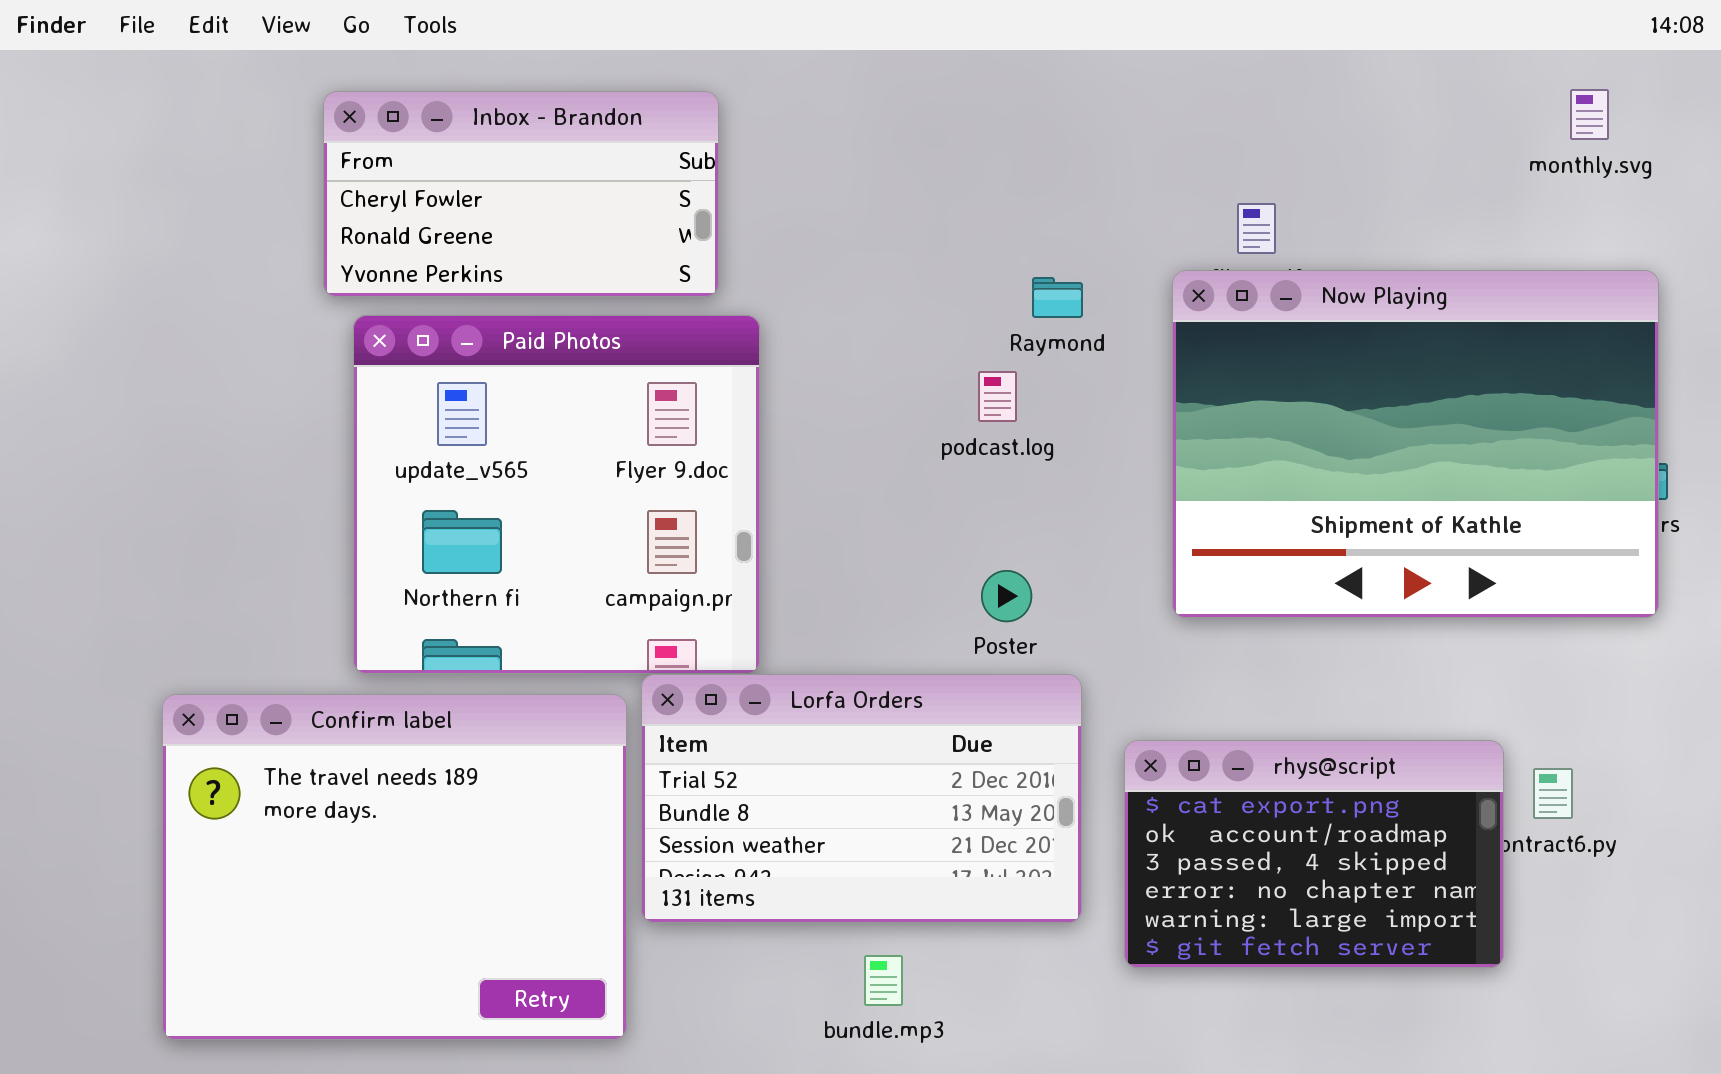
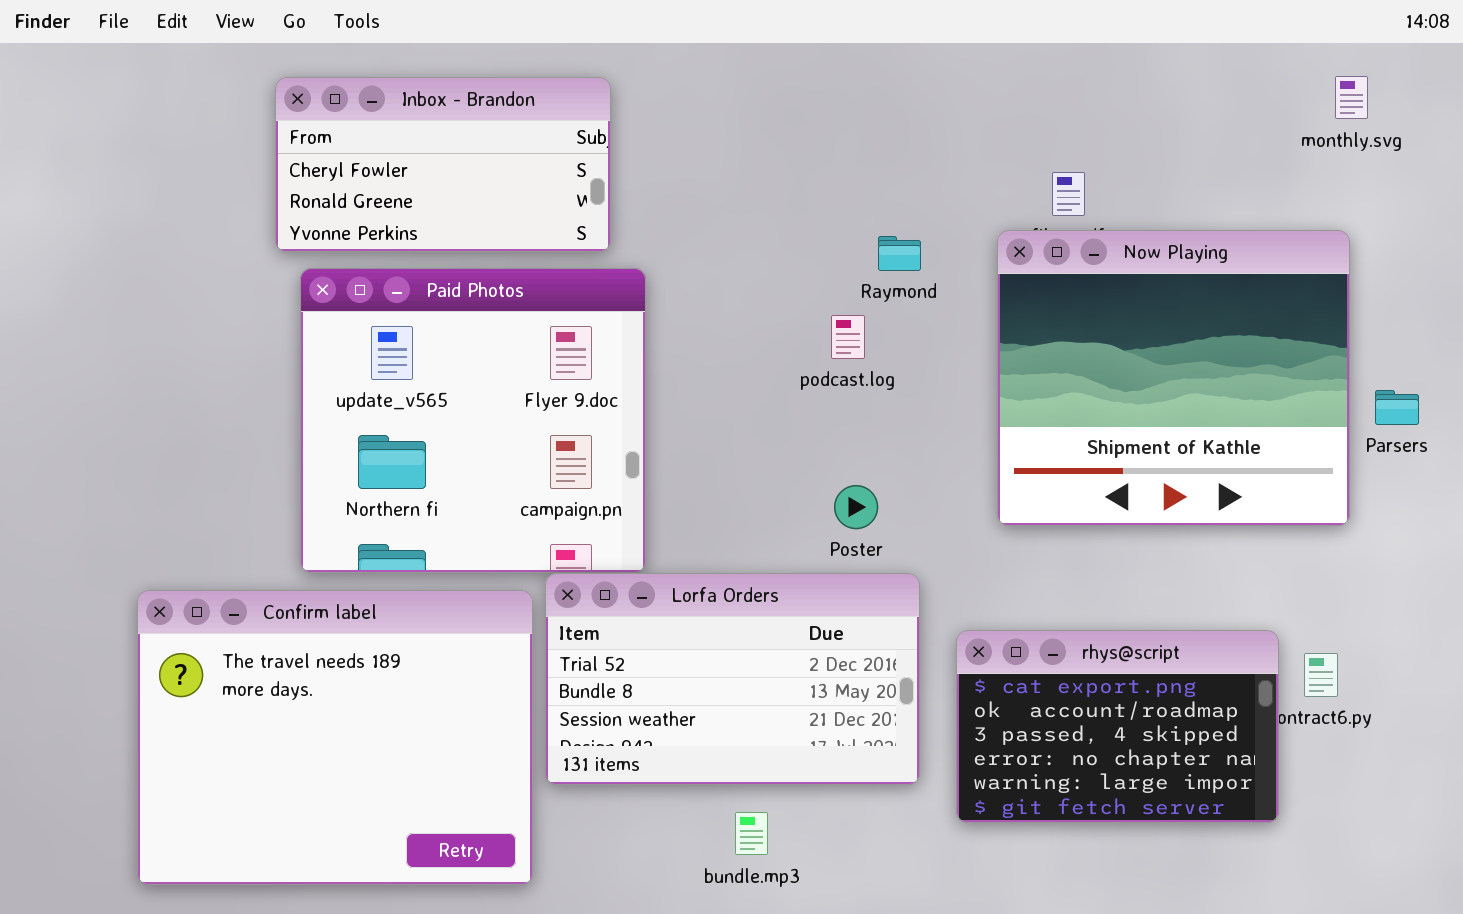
Now Playing: [1172,270,1659,618] -> [997,230,1350,526], resized

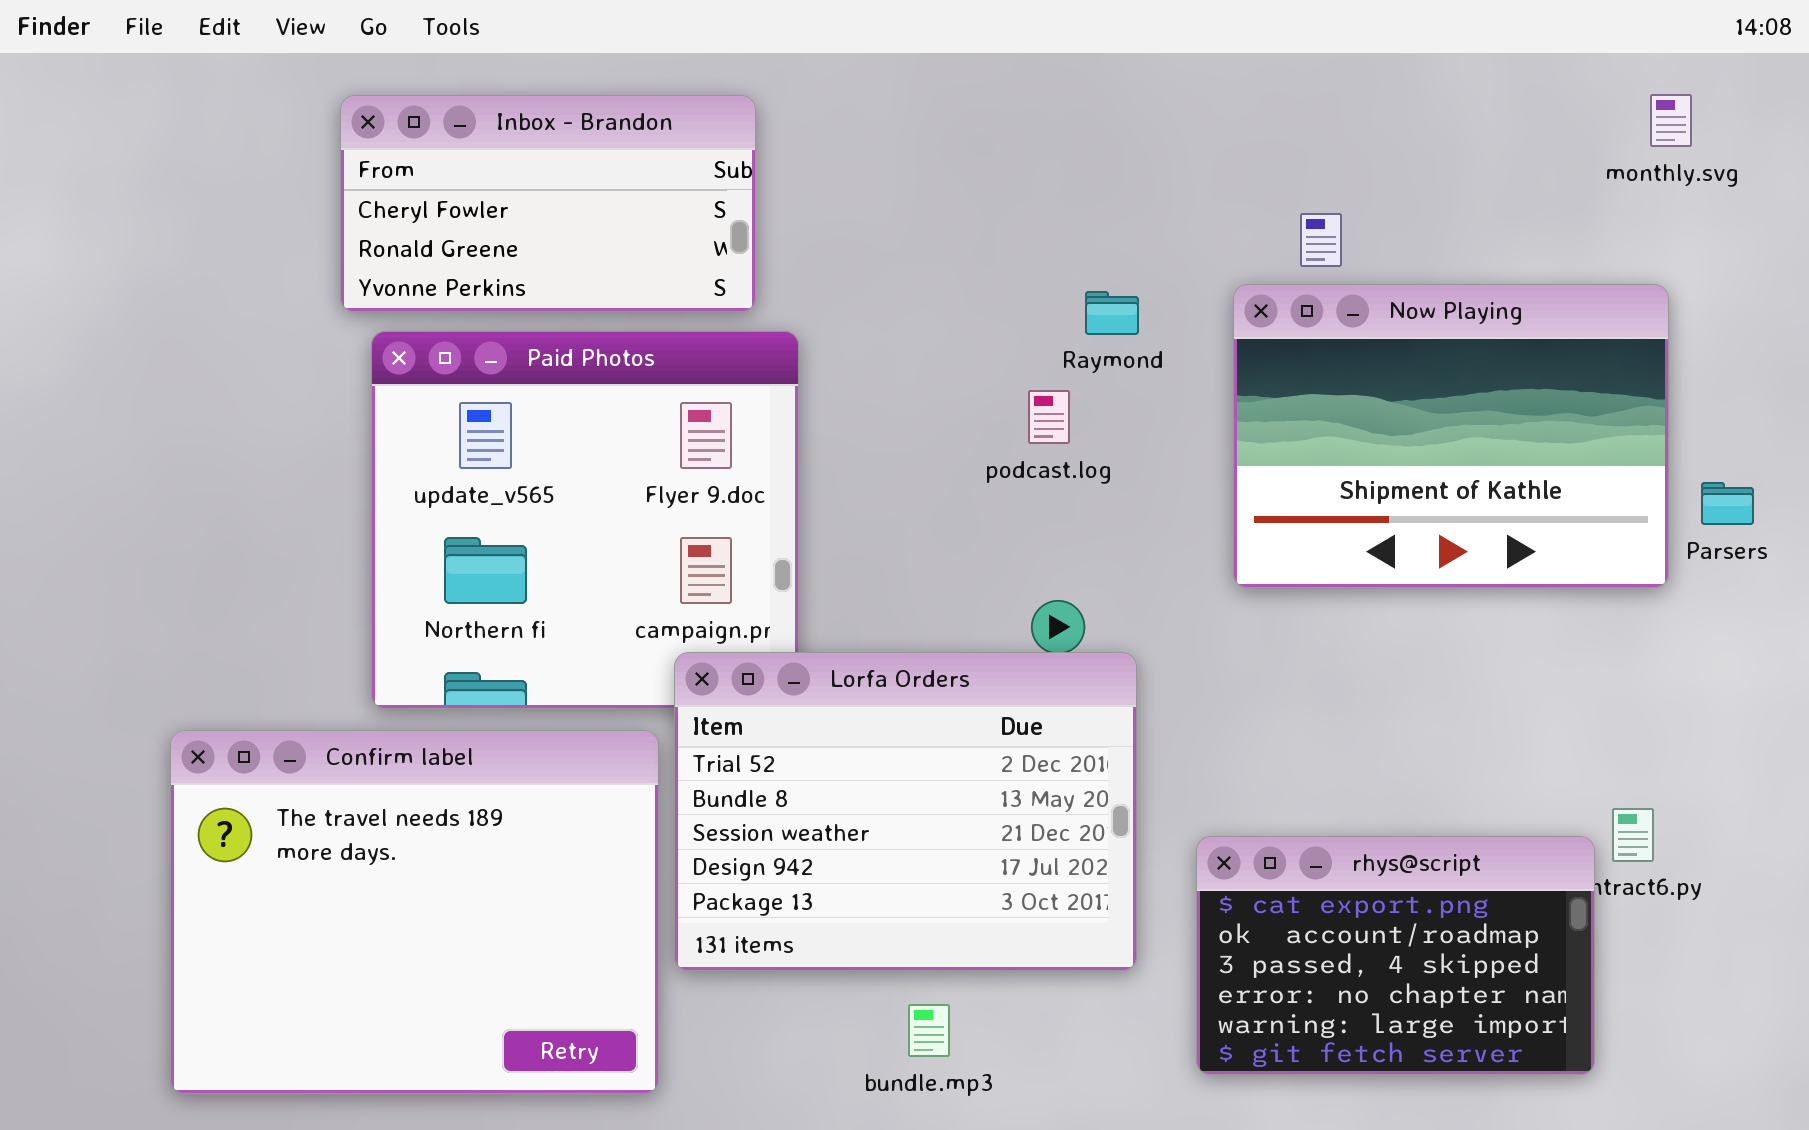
Now Playing: [997,230,1350,526] -> [1233,284,1669,588], resized
Lorfa Orders: [545,573,920,785] -> [674,652,1137,971], resized
rhys@script: [956,630,1279,823] -> [1196,836,1595,1075], moved

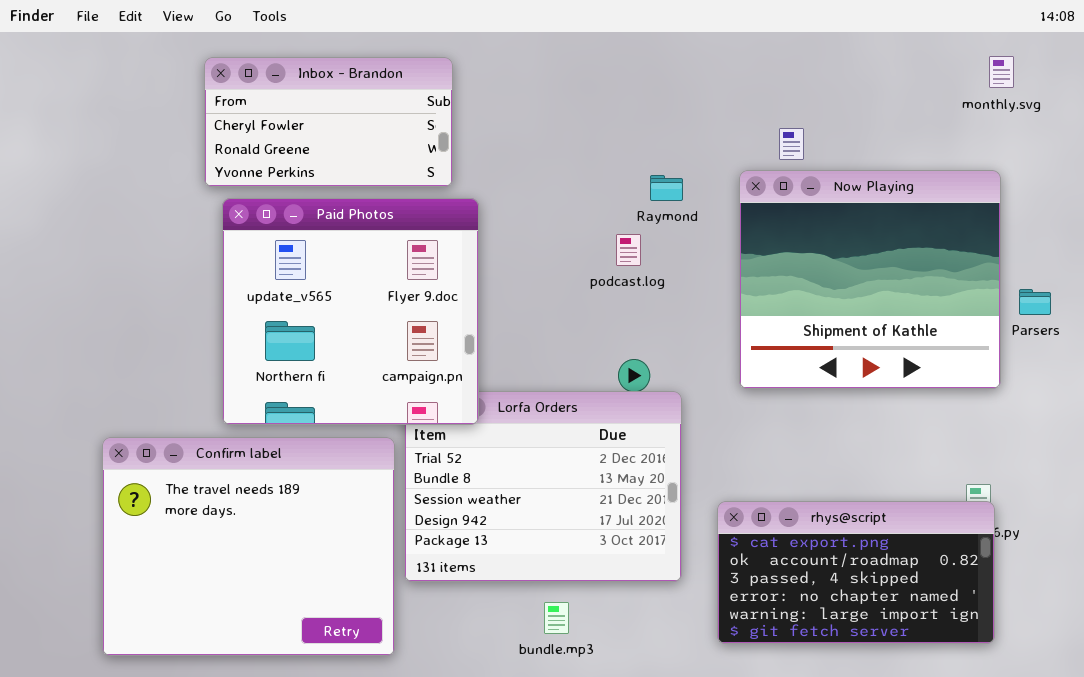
Now Playing: [1233,284,1669,588] -> [739,170,1001,389], resized
Paid Photos: [371,331,799,709] -> [222,198,479,425], raised
rhys@script: [1196,836,1595,1075] -> [717,501,995,644], resized

